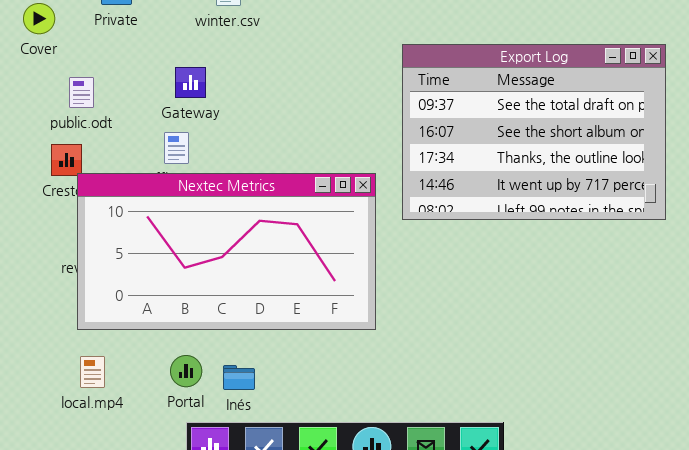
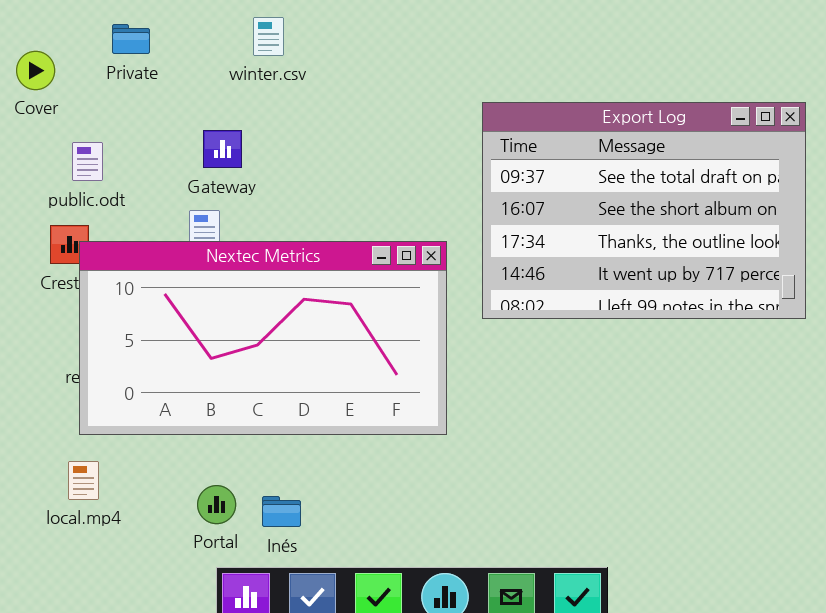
Nextec Metrics: [77,173,376,330] -> [79,241,447,435], moved
local.mp4: [80,356,105,388] -> [68,461,99,500], moved

